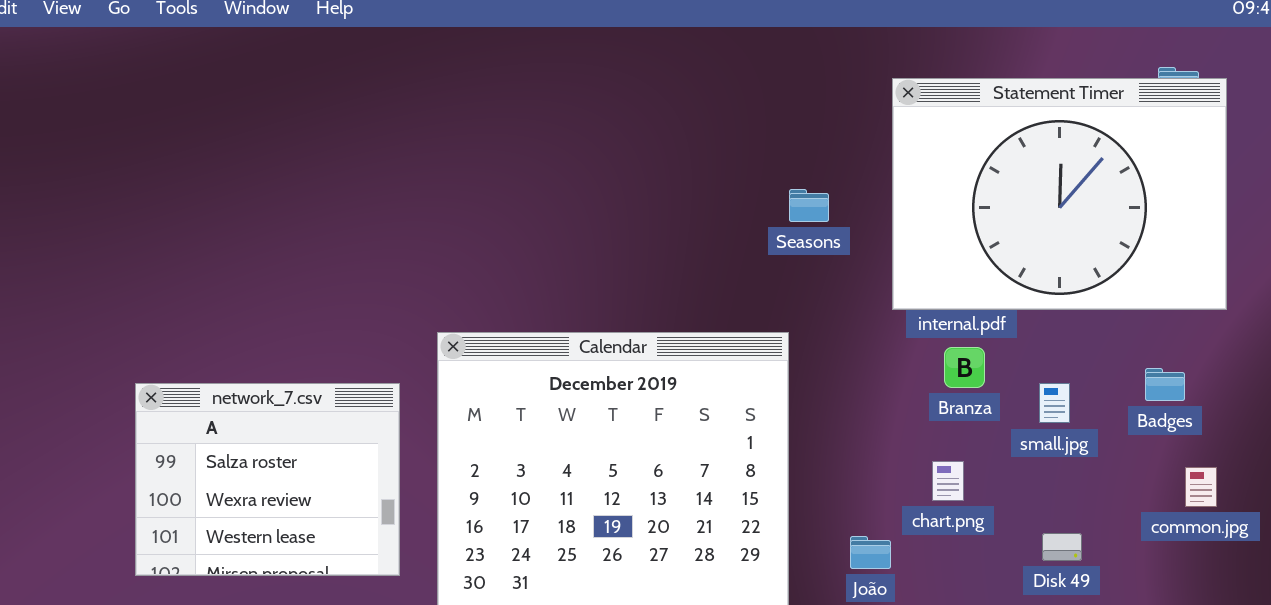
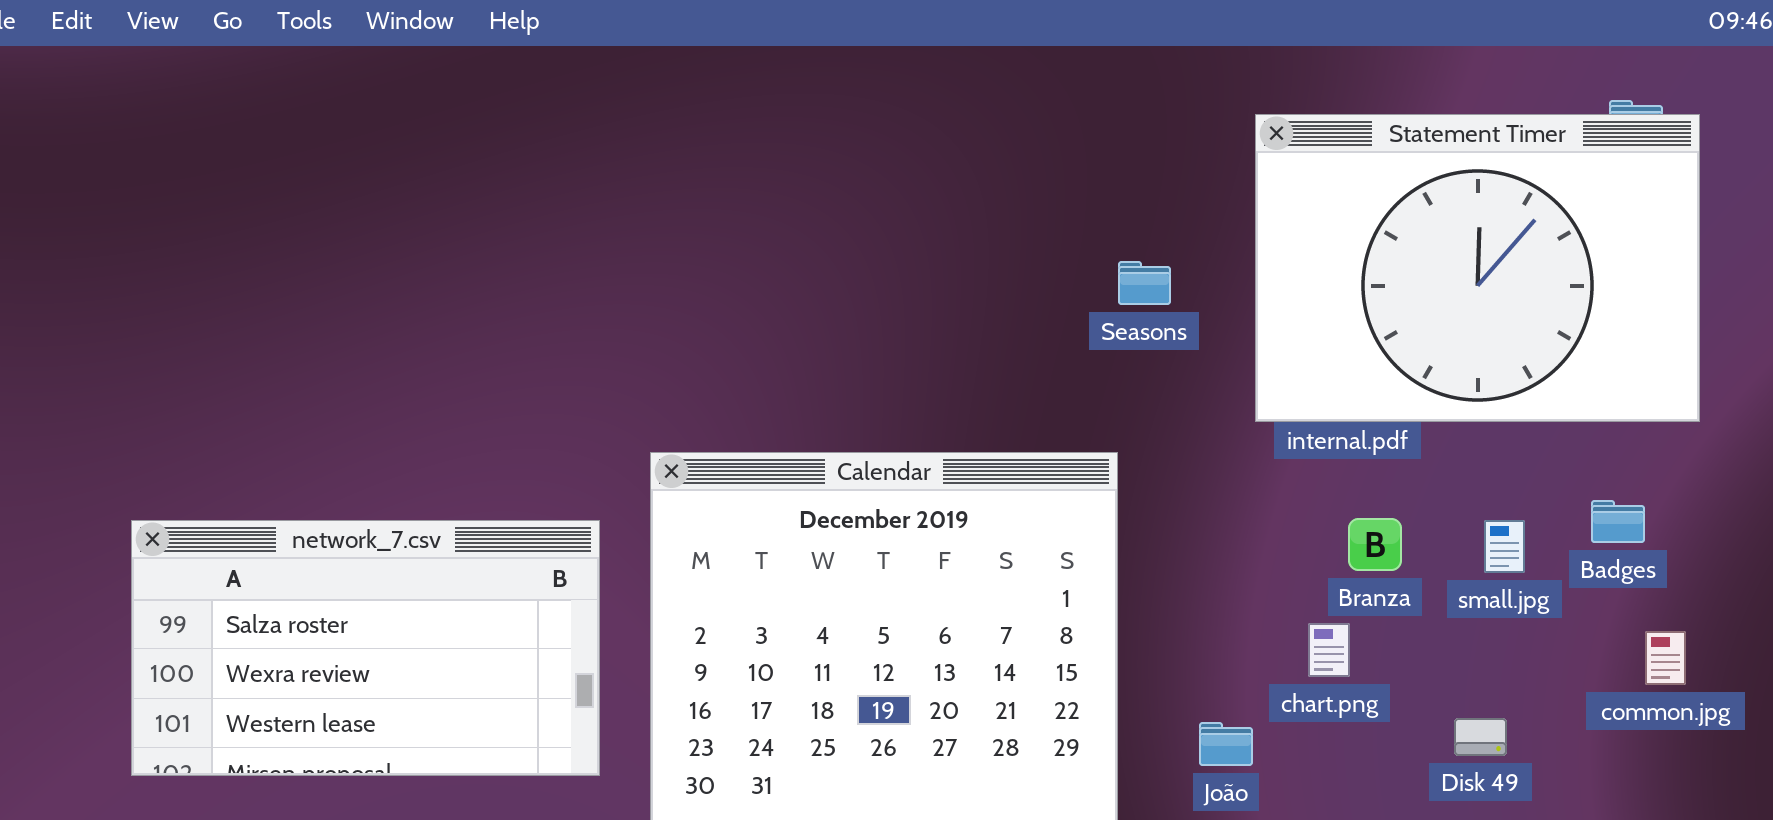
Branza: [944,347,985,388] -> [1348,518,1402,571], moved
network_7.csv: [135,383,400,576] -> [131,520,600,776], resized
small.jpg: [1039,383,1070,423] -> [1484,520,1525,573], moved

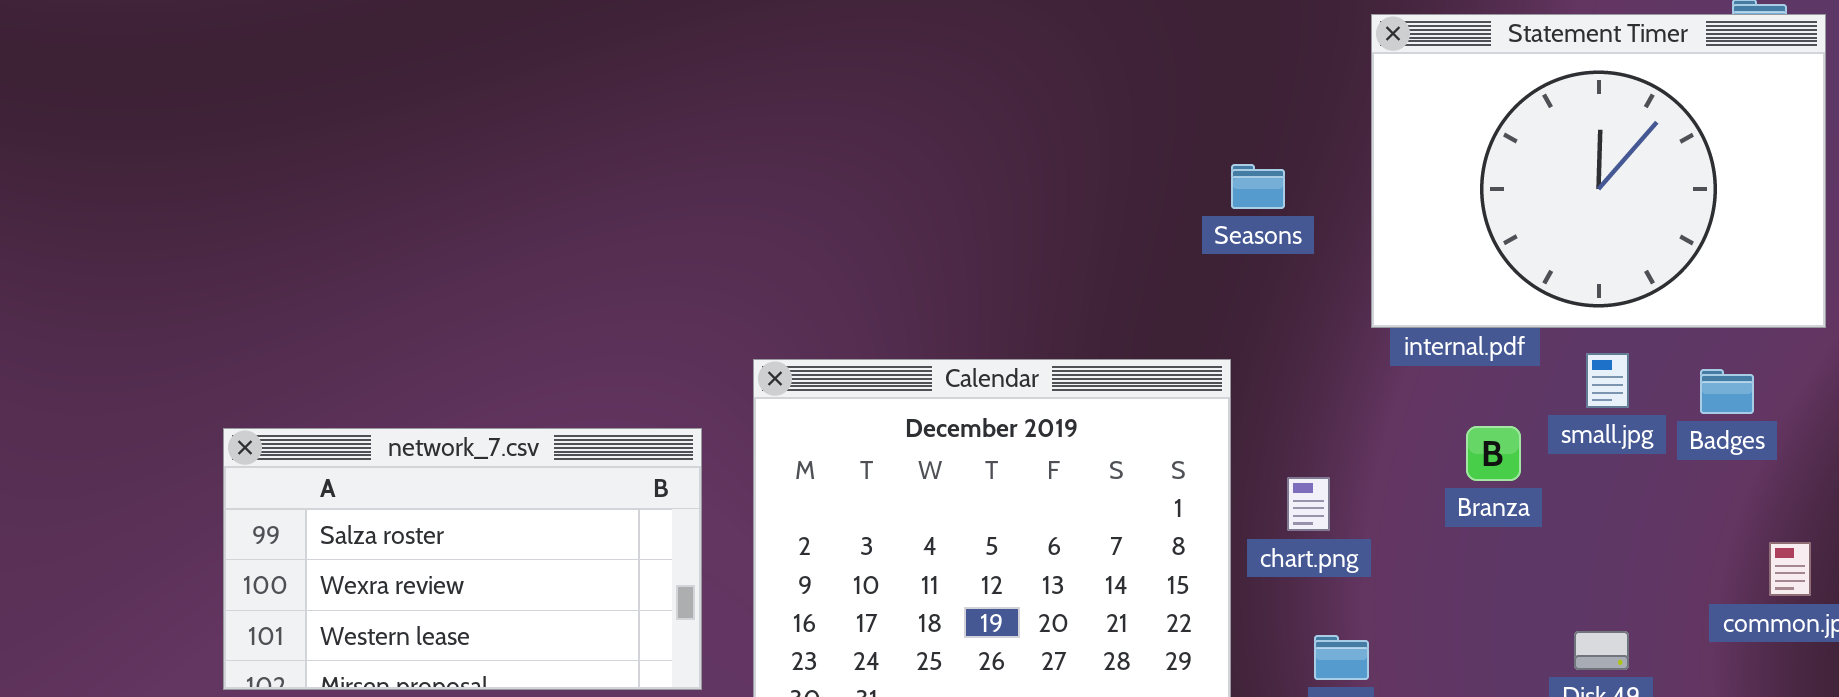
Badges: [1591,500,1645,543] -> [1700,369,1754,414], moved
small.jpg: [1484,520,1525,573] -> [1586,353,1629,408], moved
chart.png: [1308,623,1350,677] -> [1287,477,1330,531], moved

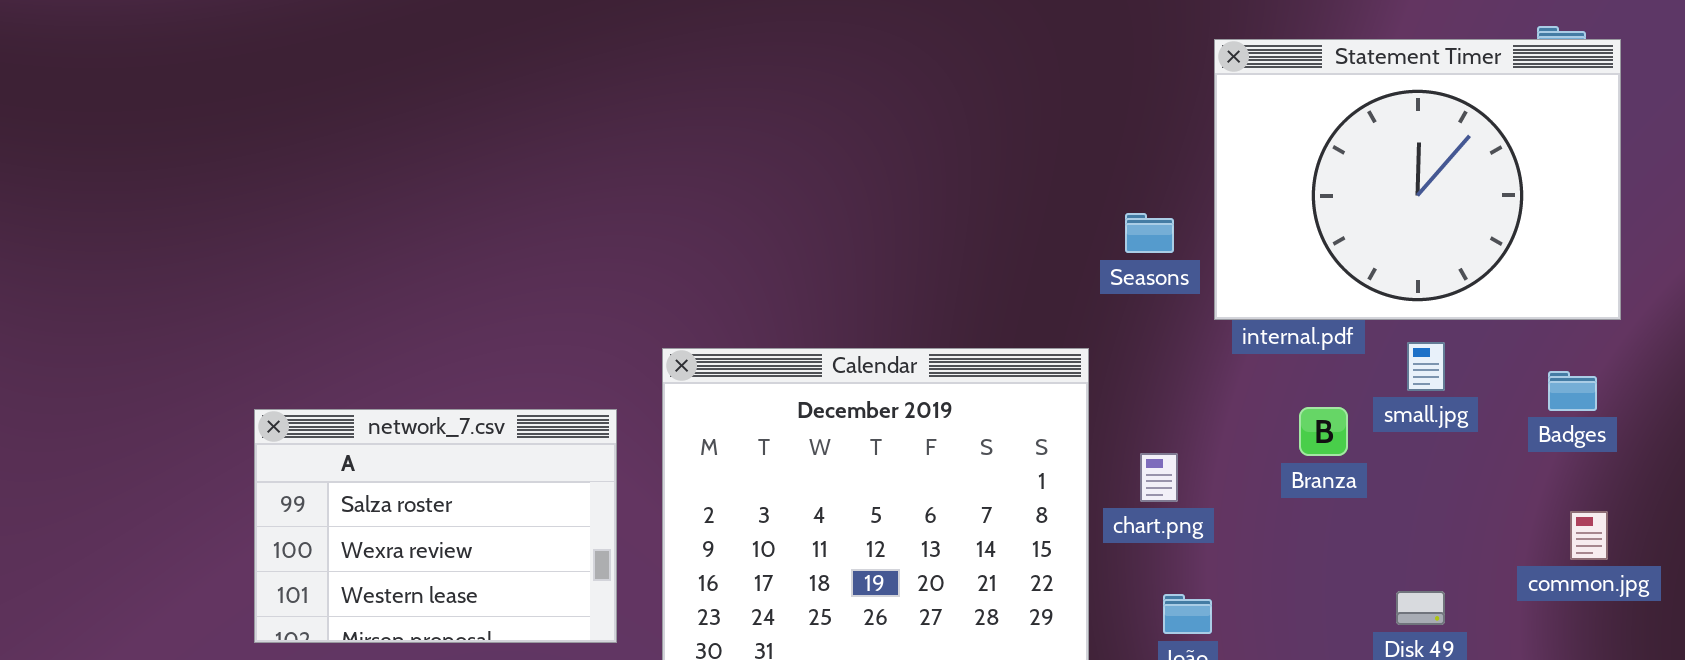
Seasons: [1231,164,1285,209] -> [1125,213,1174,253], moved
Badges: [1700,369,1754,414] -> [1548,371,1597,411], moved
network_7.csv: [223,428,702,690] -> [254,409,617,643], resized

